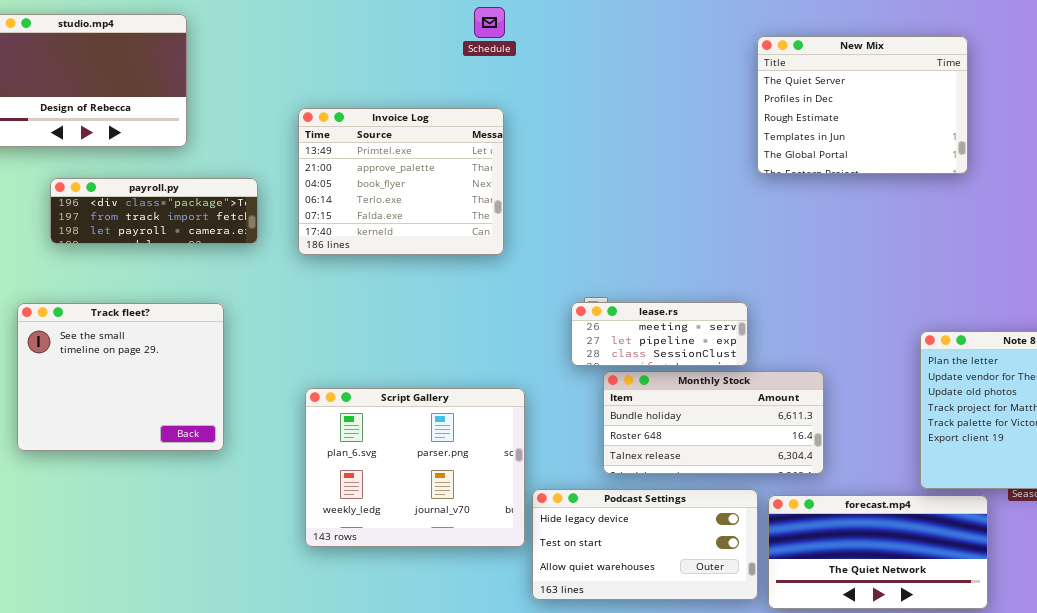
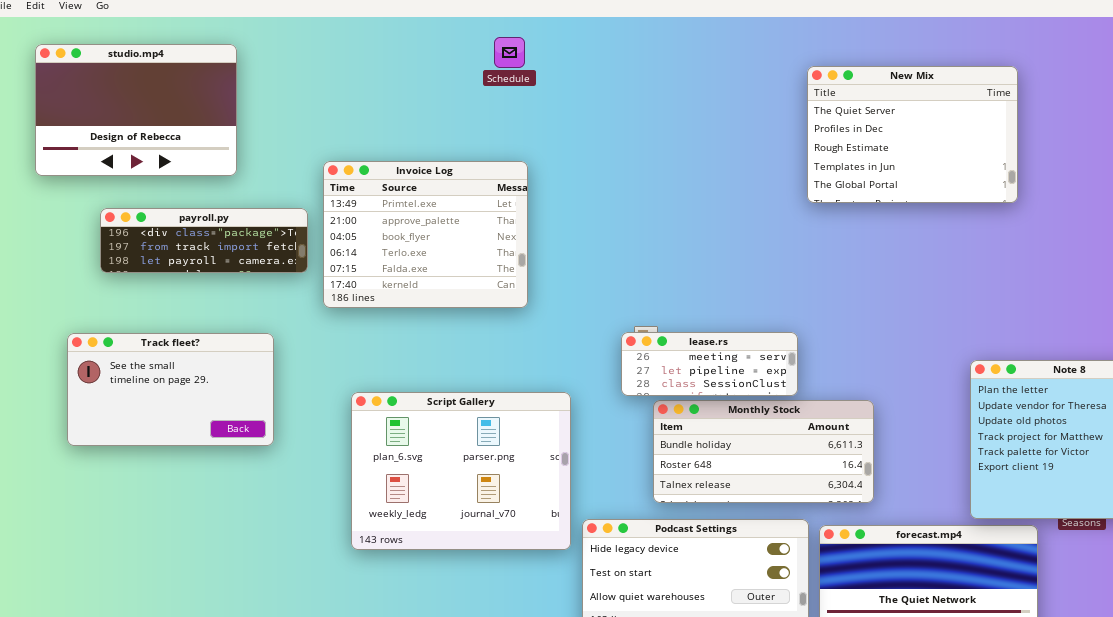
Schedule: [474,7,505,38] -> [494,37,525,68], moved
Invoice Log: [298,108,504,255] -> [323,161,528,308], moved
Track fleet?: [17,303,224,451] -> [67,333,274,446], resized
Script Gallery: [305,388,525,547] -> [351,392,571,550], moved

